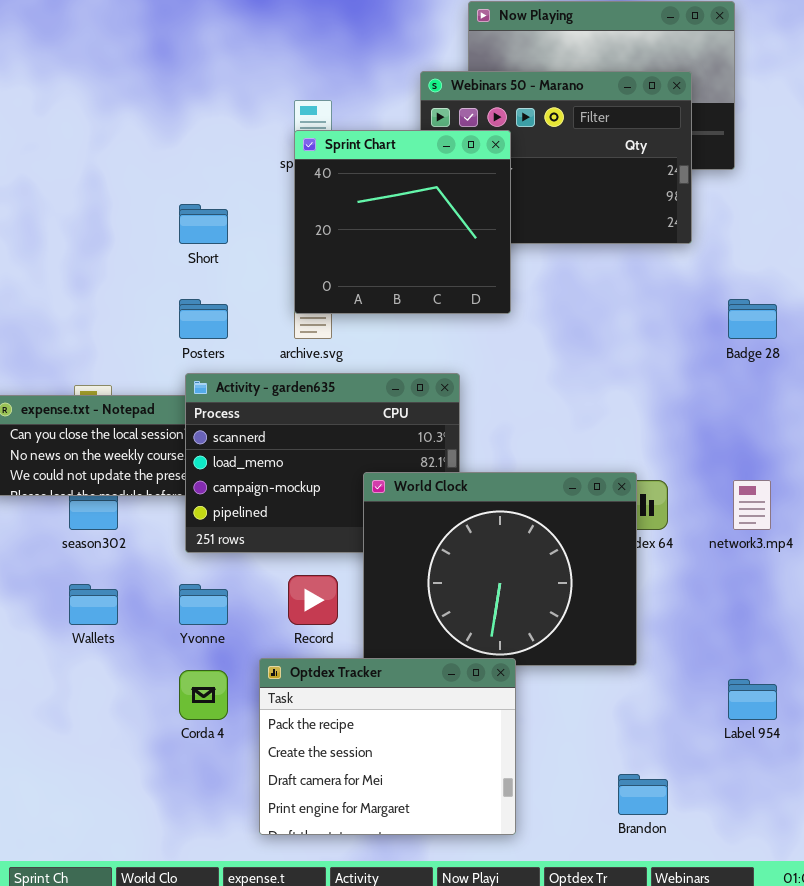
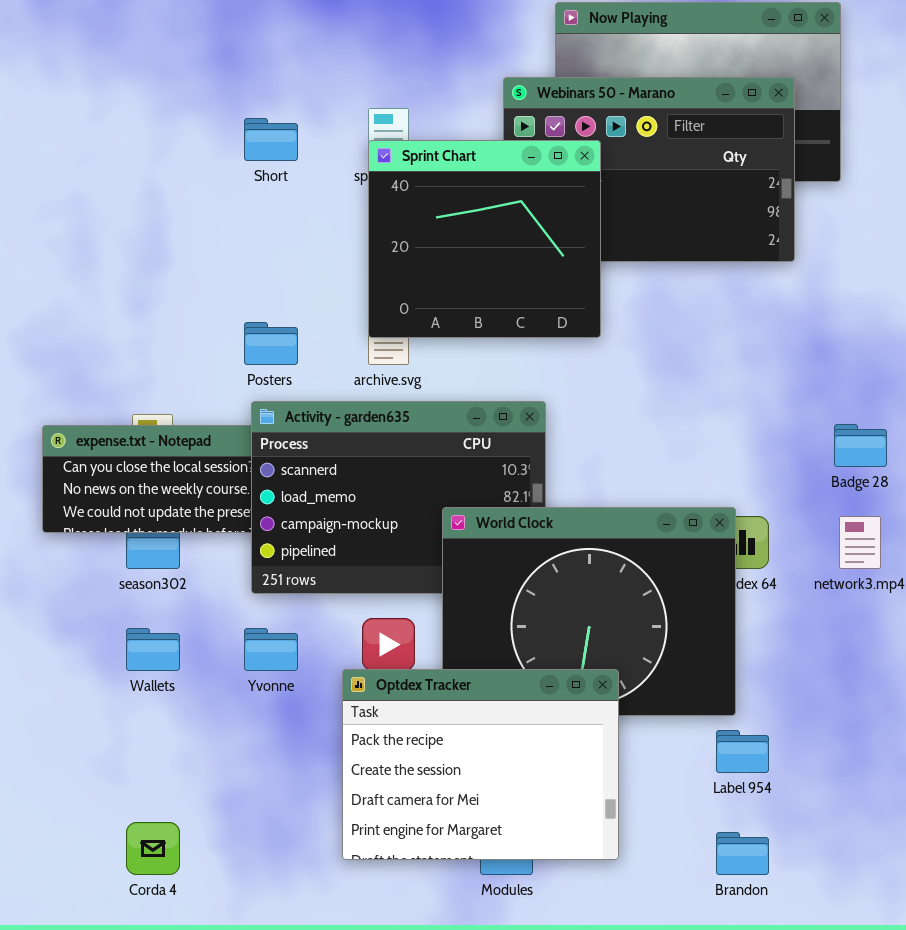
Short: [179,204,228,244] -> [244,118,298,161], moved
Badge 28: [728,299,777,339] -> [834,424,887,467], moved
Optdex Tracker: [259,658,516,835] -> [342,669,619,860], moved
Corda 4: [179,670,228,720] -> [126,822,180,875], moved
Label 954: [728,679,777,720] -> [716,730,769,773], moved

